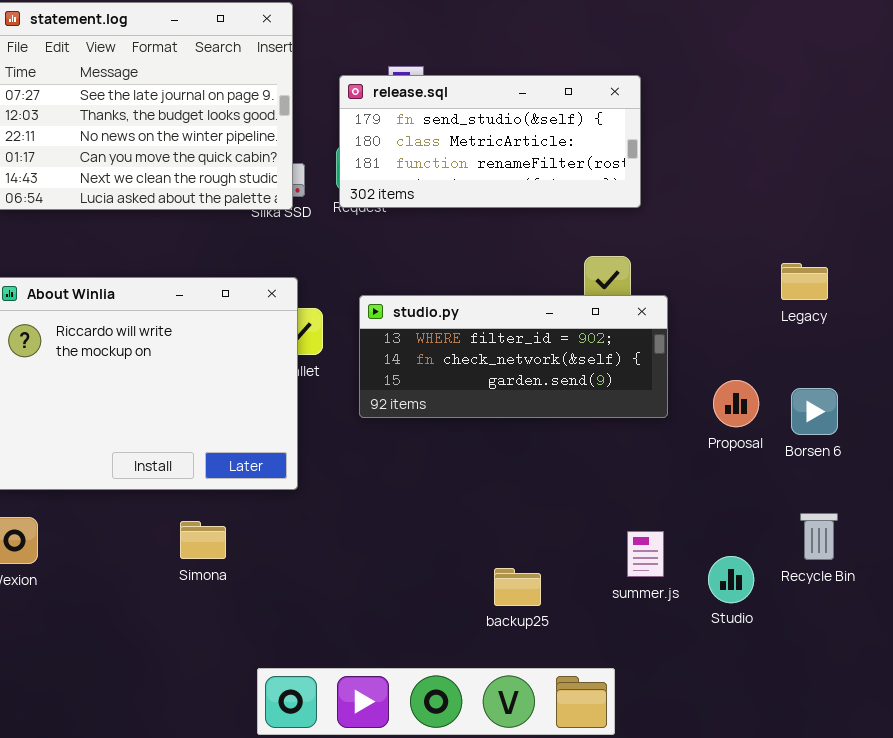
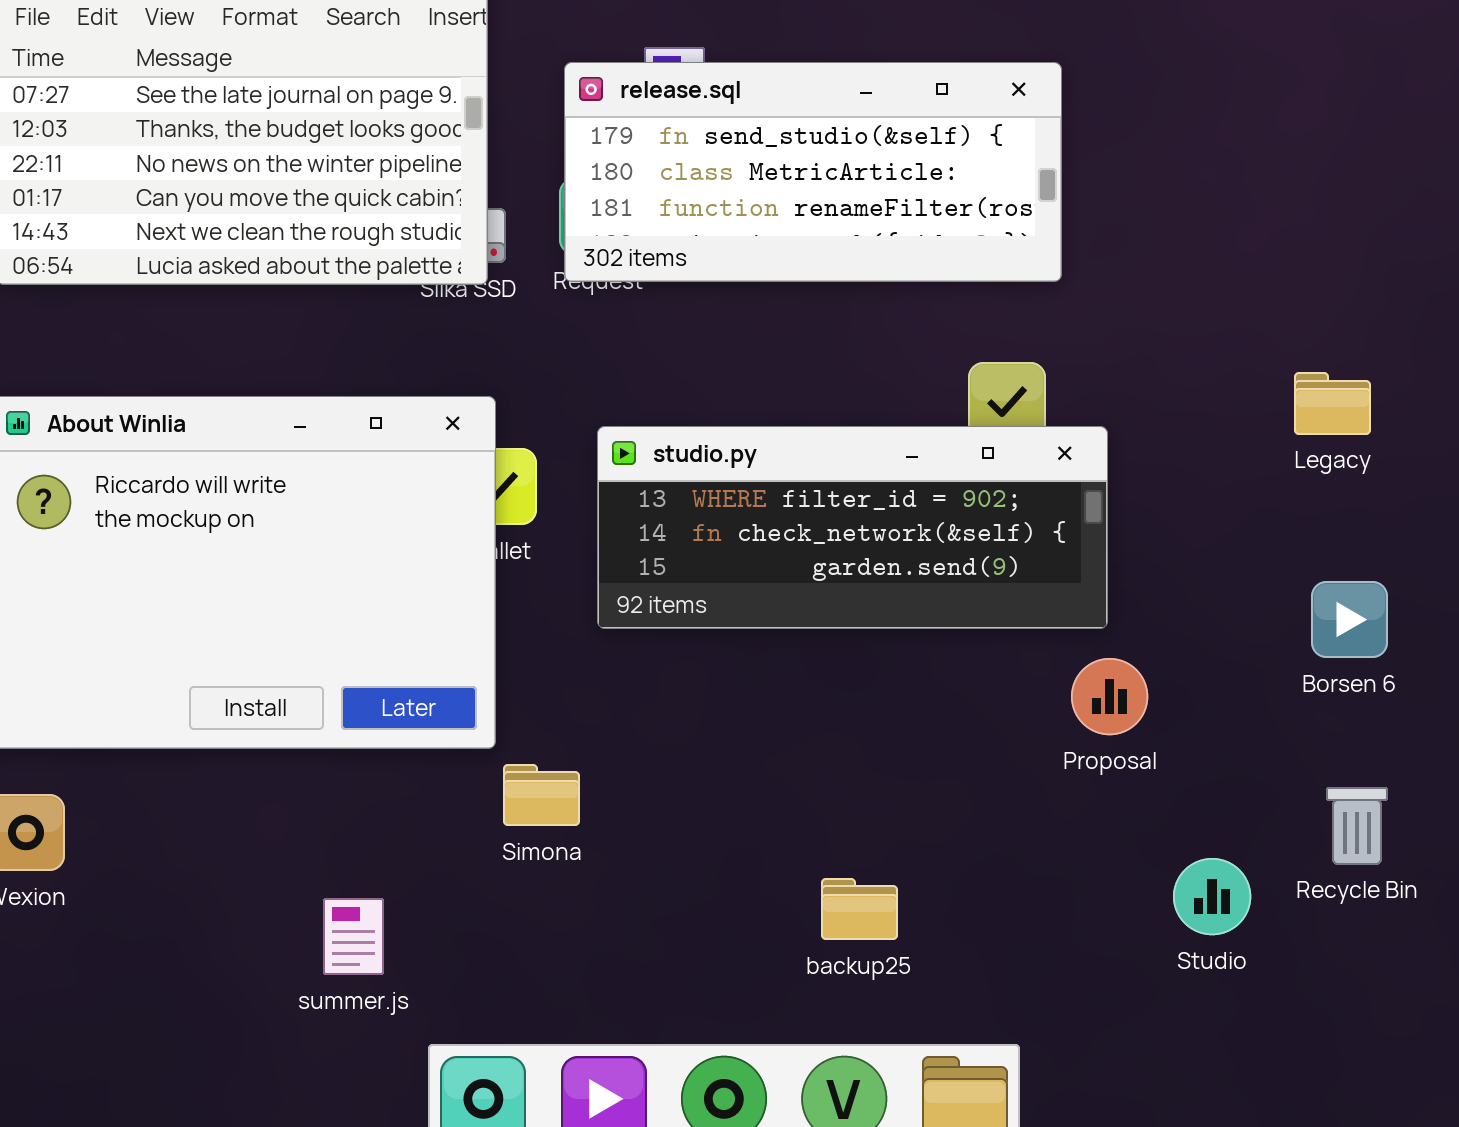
Proposal: [713,380,759,427] -> [1071,658,1148,735], moved
Simona: [180,521,226,559] -> [503,764,580,826], moved
summer.js: [627,531,664,577] -> [323,898,384,975], moved

